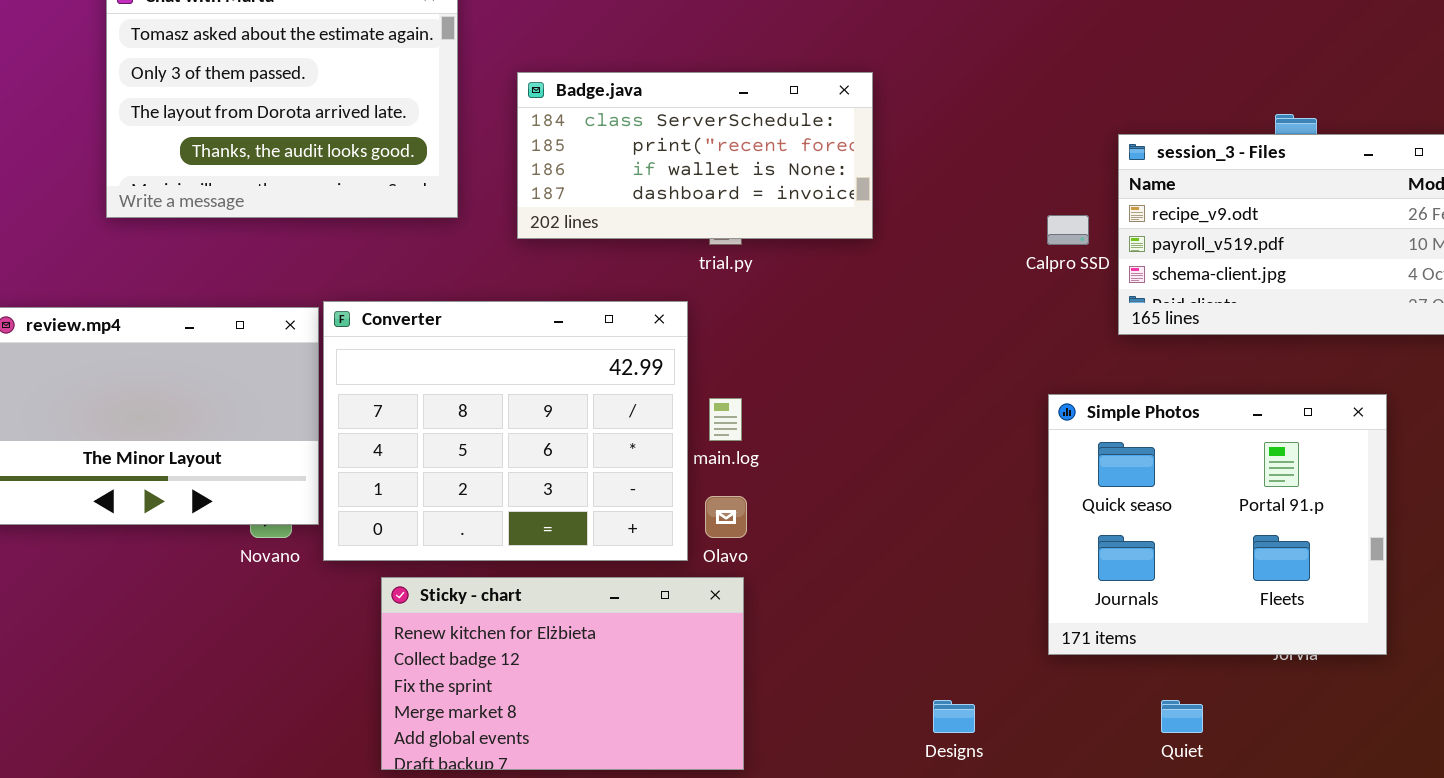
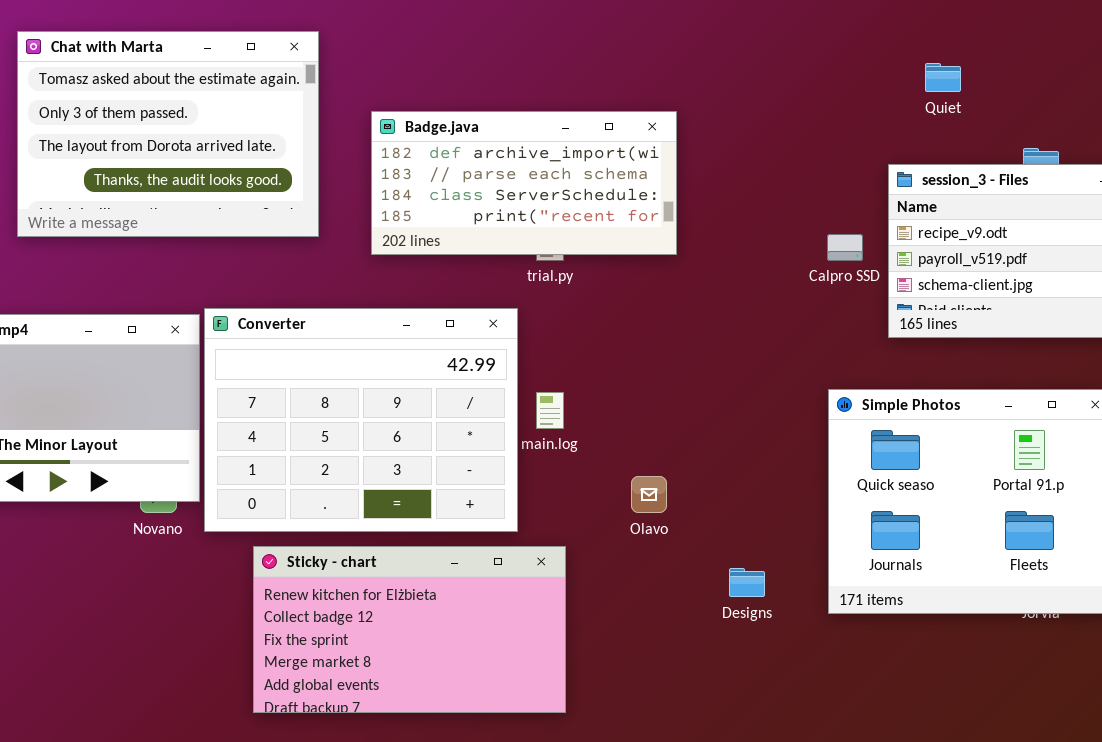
Badge.java: [517,72,873,239] -> [371,111,677,255], scrolled up 2 rows
Olavo: [705,496,747,538] -> [631,476,667,513], moved
Designs: [933,700,975,733] -> [729,568,765,597], moved
Quiet: [1161,700,1203,733] -> [925,63,961,92], moved

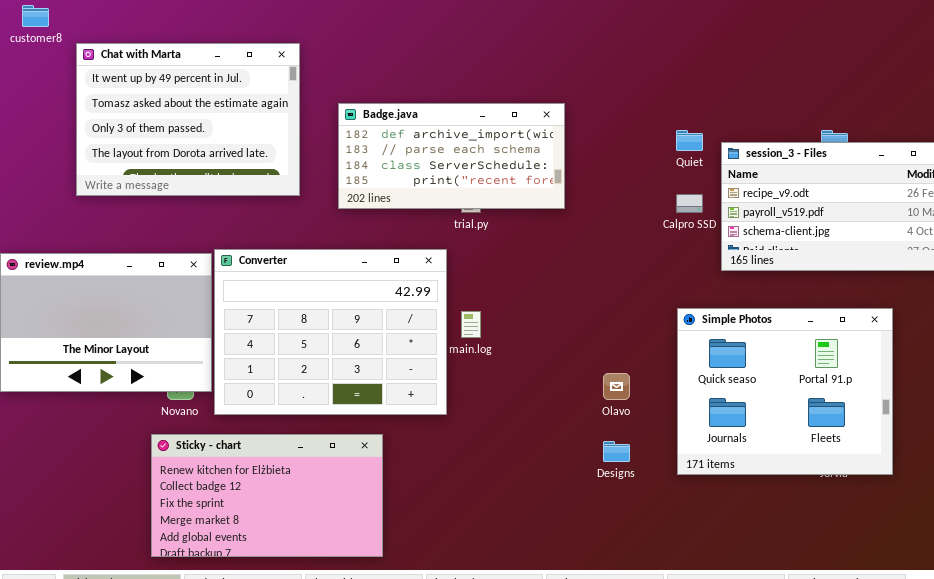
Chat with Marta: [17,31,319,237] -> [76,43,300,196], scrolled up 1 row
Quiet: [925,63,961,92] -> [676,130,703,151], moved
Olavo: [631,476,667,513] -> [603,373,630,400], moved
Sticky - chart: [253,546,566,713] -> [151,434,383,557], moved

